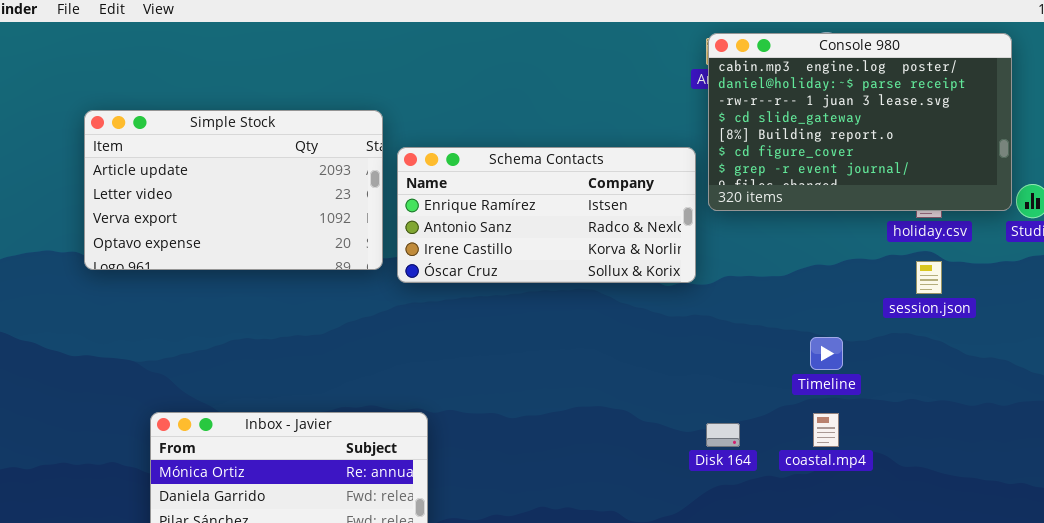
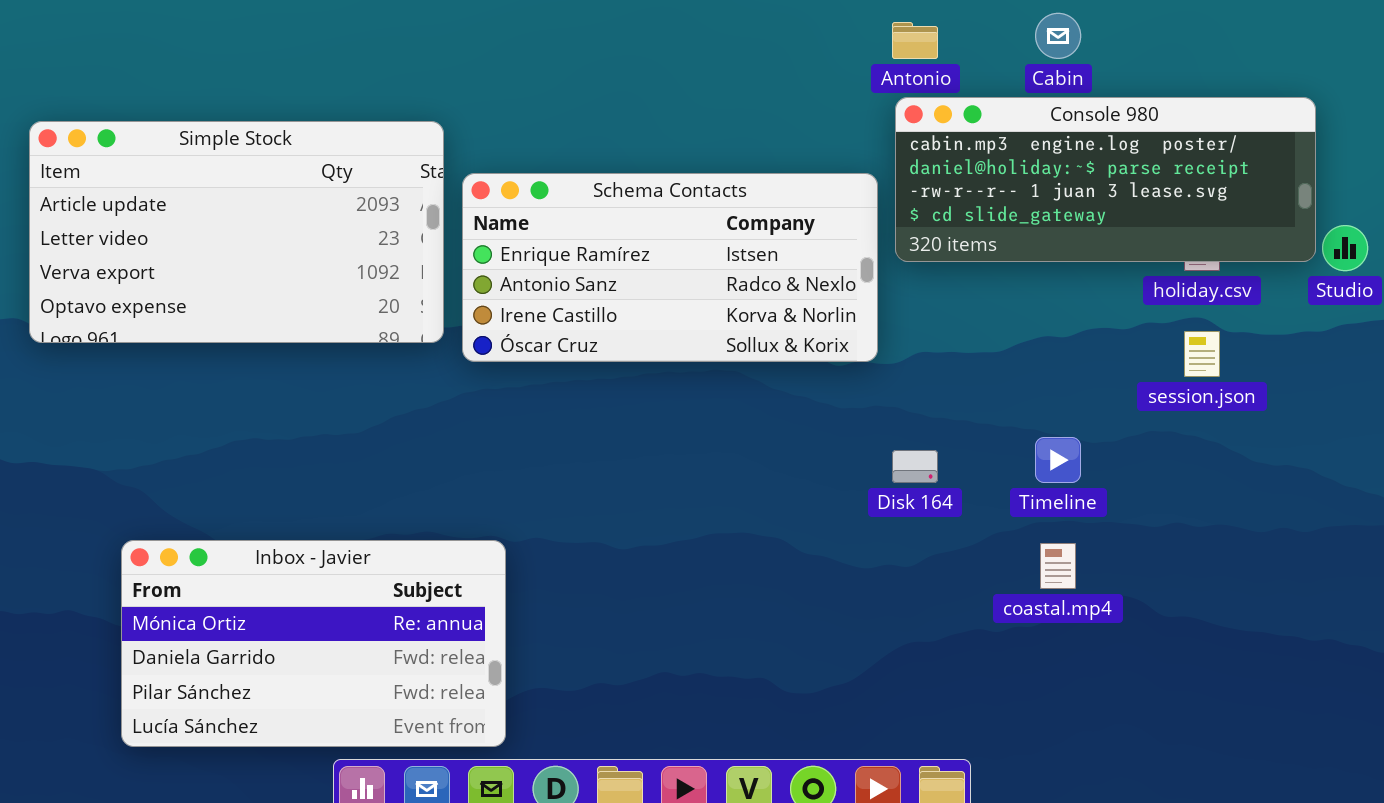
Console 980: [708,33,1012,211] -> [895,97,1316,262], resized
Disk 164: [706,423,740,447] -> [892,450,938,483], moved

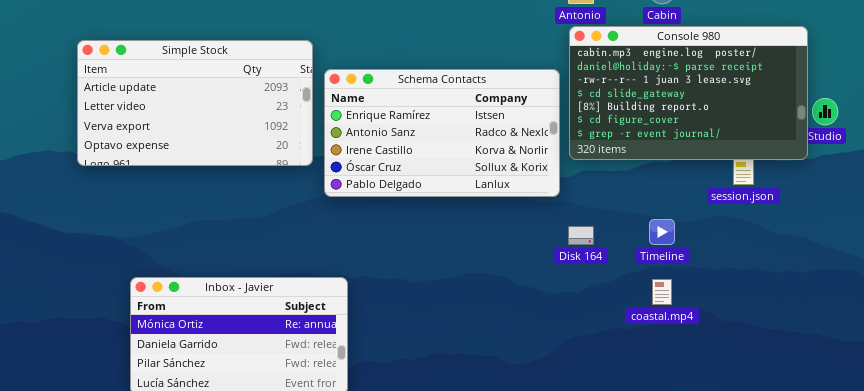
Console 980: [895,97,1316,262] -> [569,26,808,160], resized
Schema Contacts: [462,173,878,362] -> [324,69,560,197], resized

